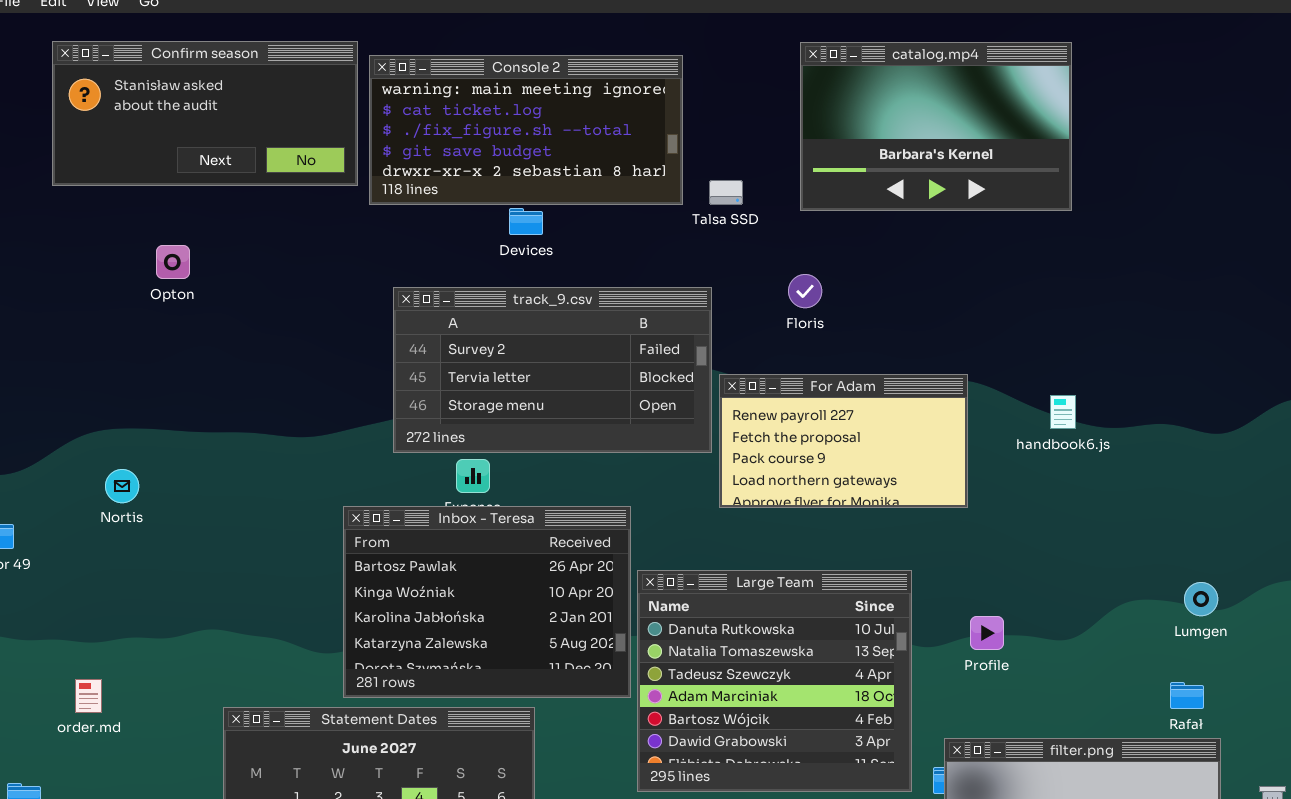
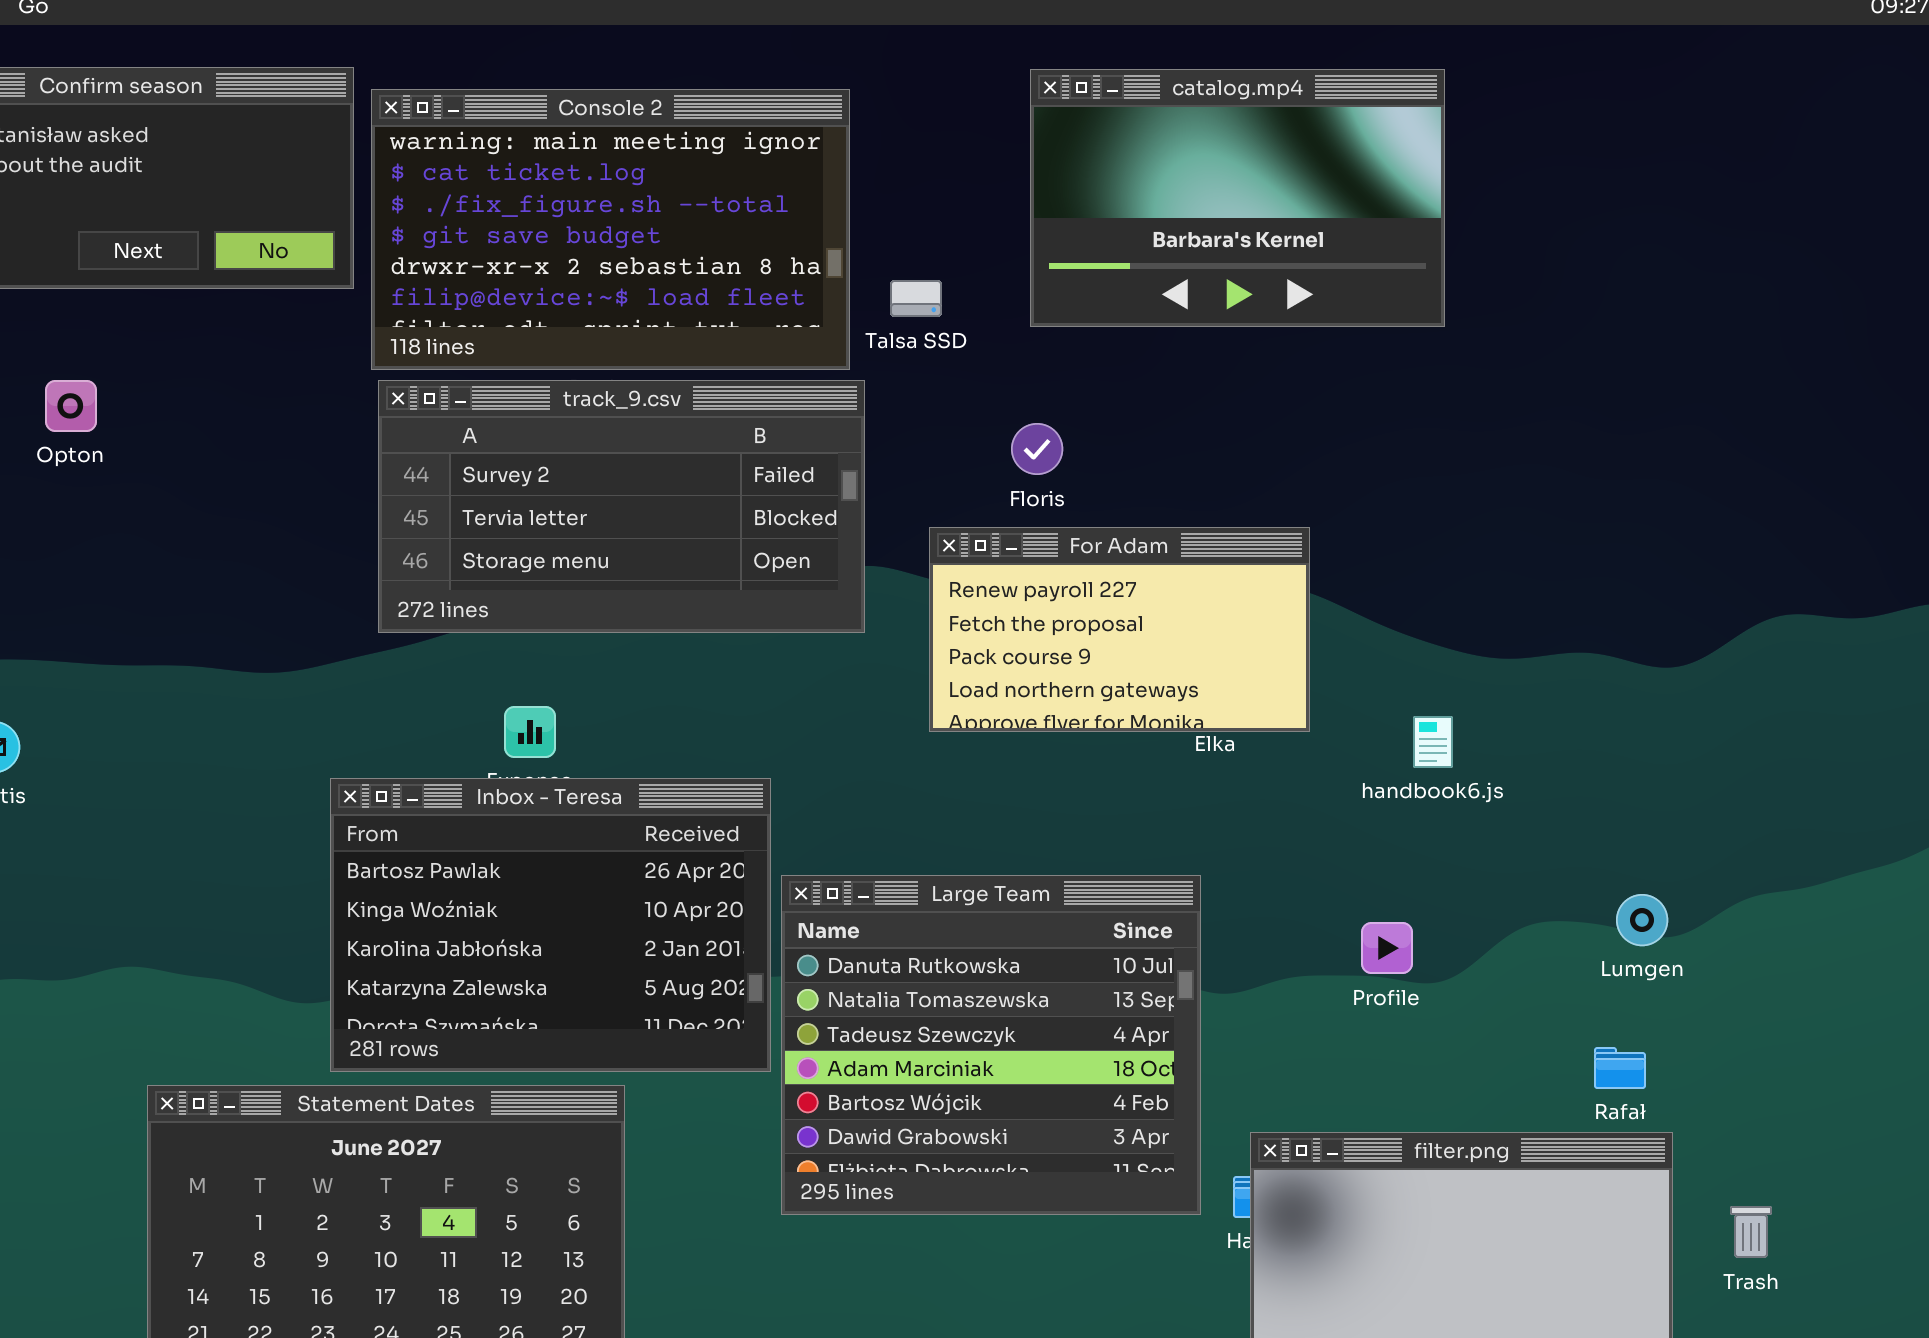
Console 2: [369,55,683,205] -> [371,89,850,370], resized
track_9.csv: [393,287,712,453] -> [378,380,865,633], moved
For Adam: [719,374,968,508] -> [929,527,1310,732], moved
handbook6.js: [1050,395,1076,429] -> [1413,716,1453,768], moved
Profile: [970,616,1004,650] -> [1361,922,1413,974], moved

